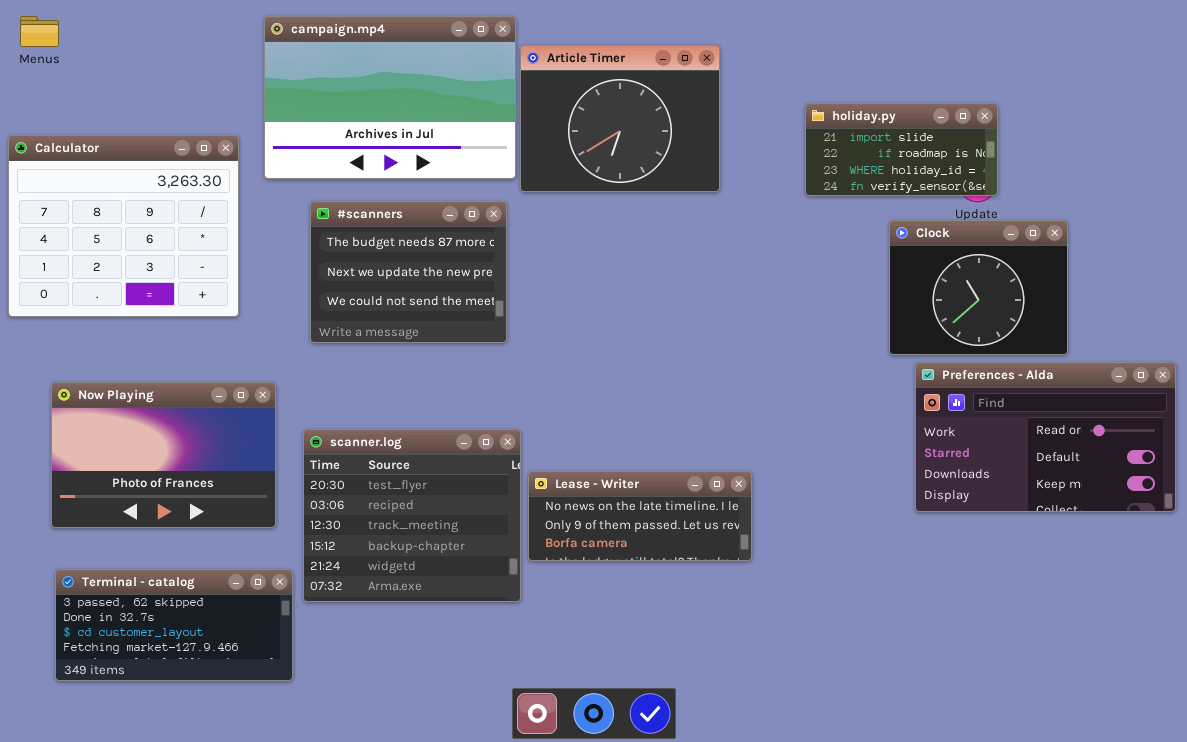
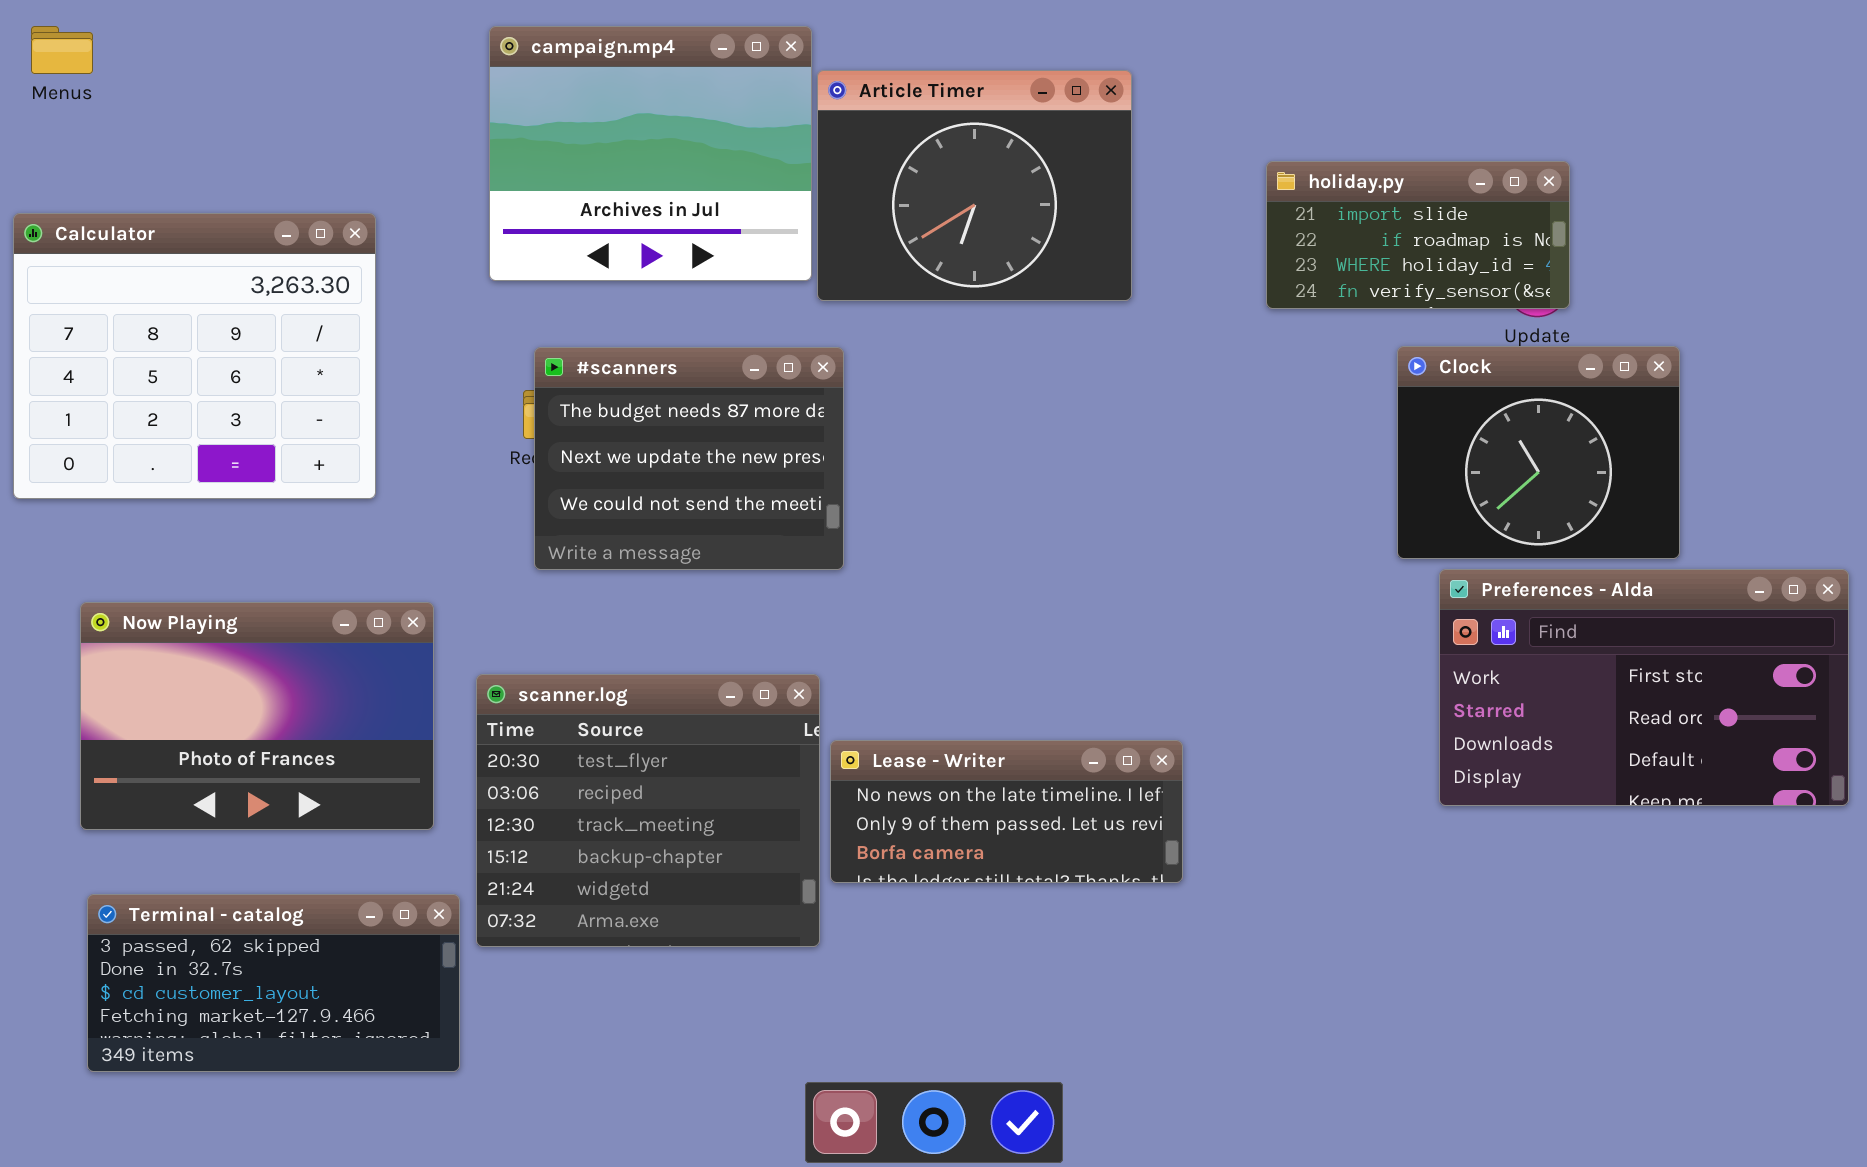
campaign.mp4: [264,16,516,179] -> [489,26,812,281], resized
#scanners: [310,201,507,343] -> [534,347,844,570], moved
Preferences - Alda: [915,362,1176,512] -> [1439,569,1849,806], scrolled up 1 row

